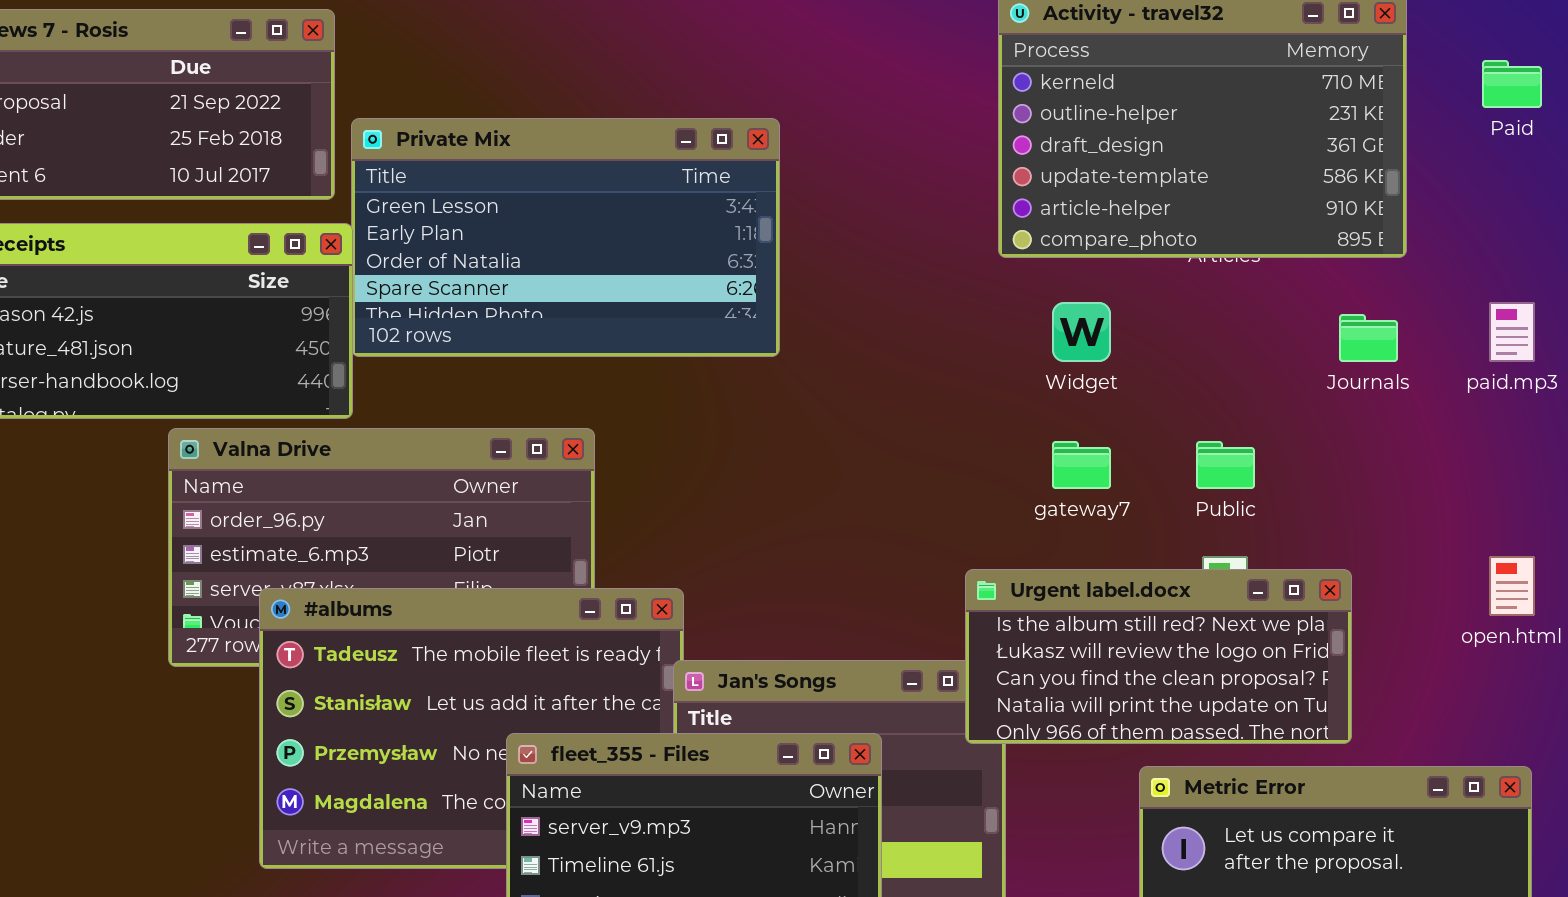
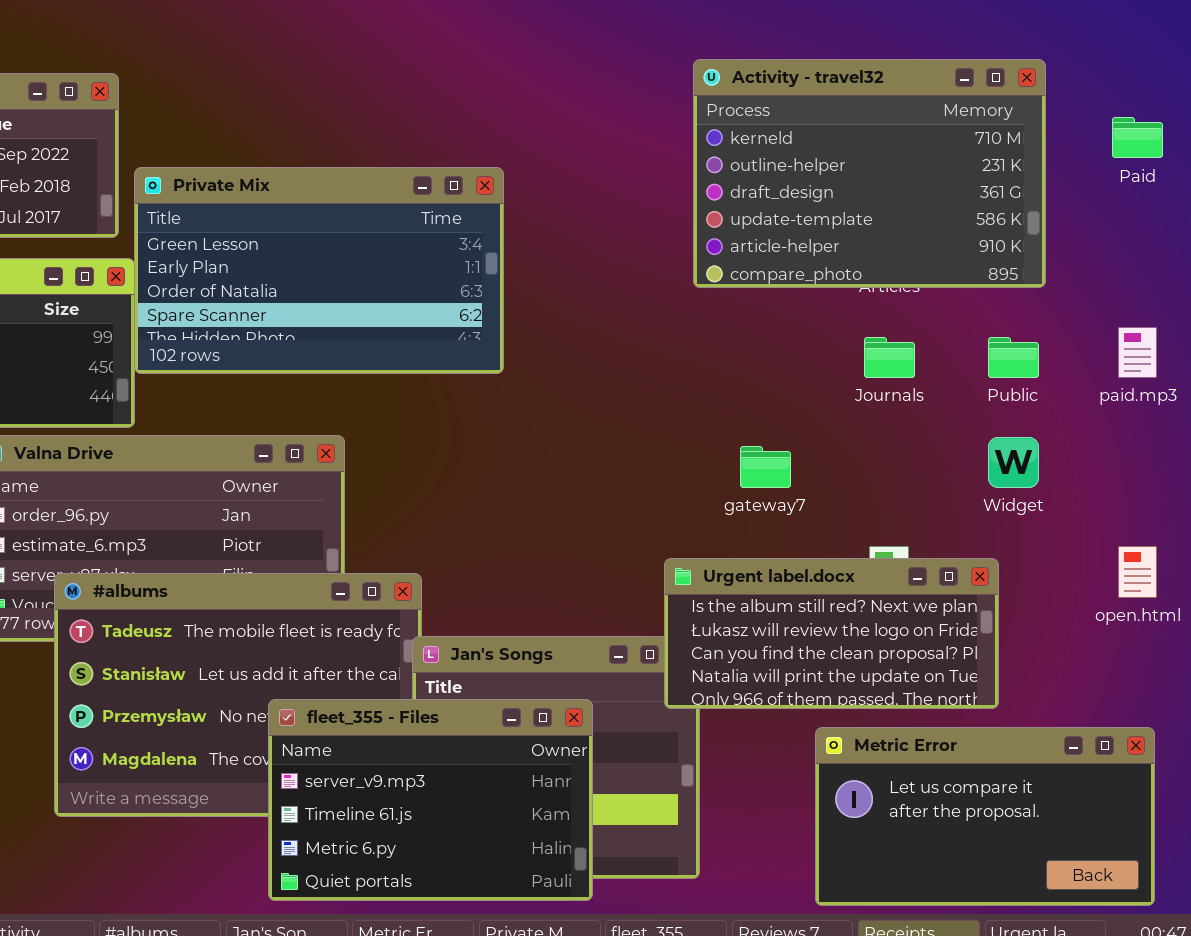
Widget: [1052,302,1111,362] -> [988,437,1039,488], moved
Journals: [1339,314,1398,362] -> [864,337,915,378], moved
Public: [1196,441,1255,489] -> [988,337,1039,378], moved

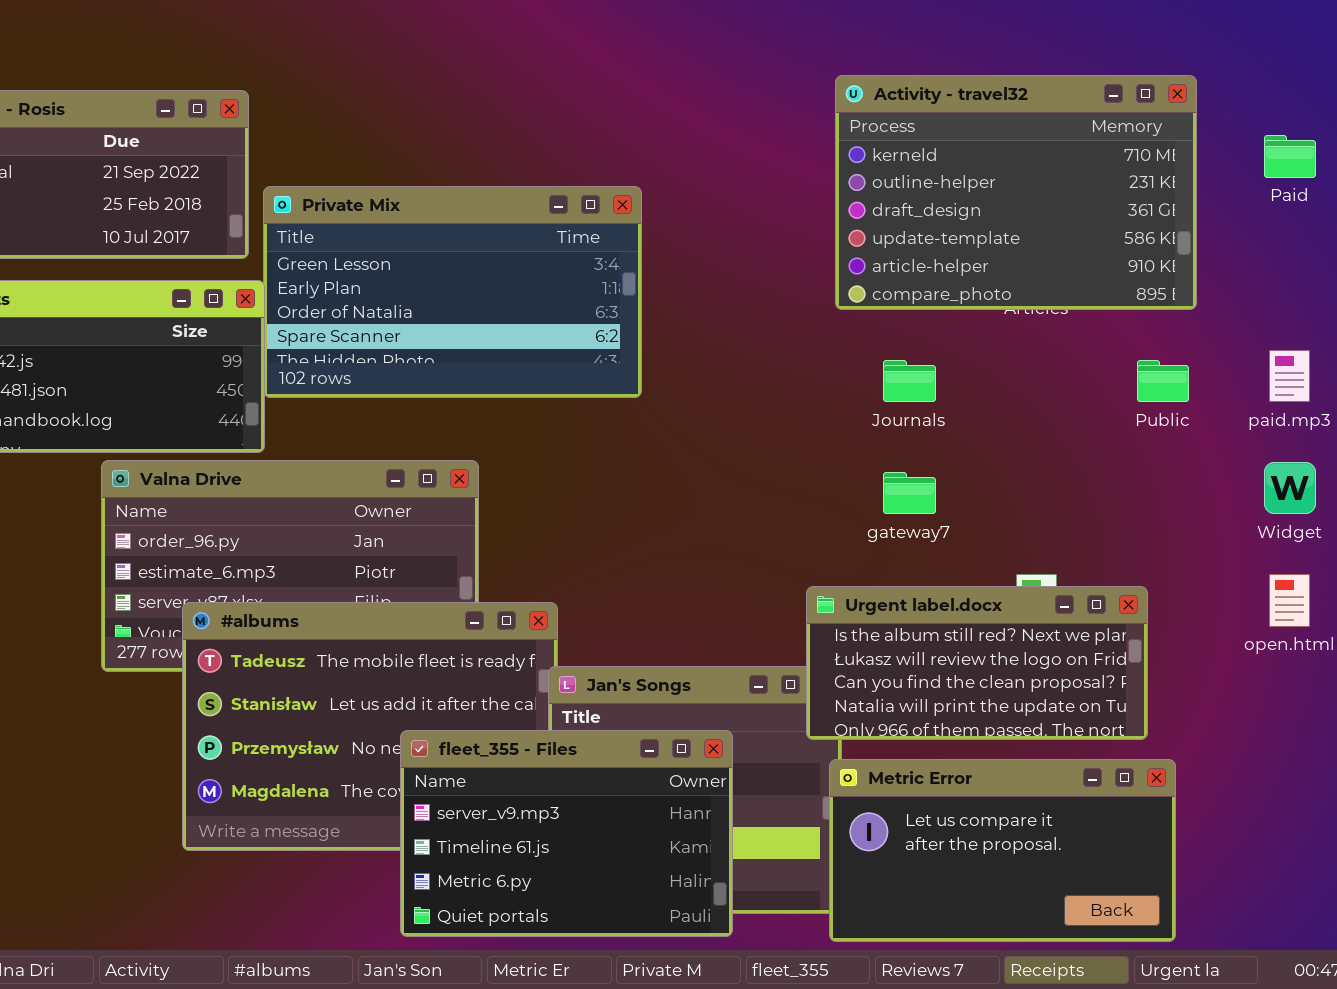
Journals: [864,337,915,378] -> [883,360,936,402], moved
Widget: [988,437,1039,488] -> [1264,462,1316,514], moved
Metric Error: [815,727,1155,906] -> [829,759,1176,942], moved

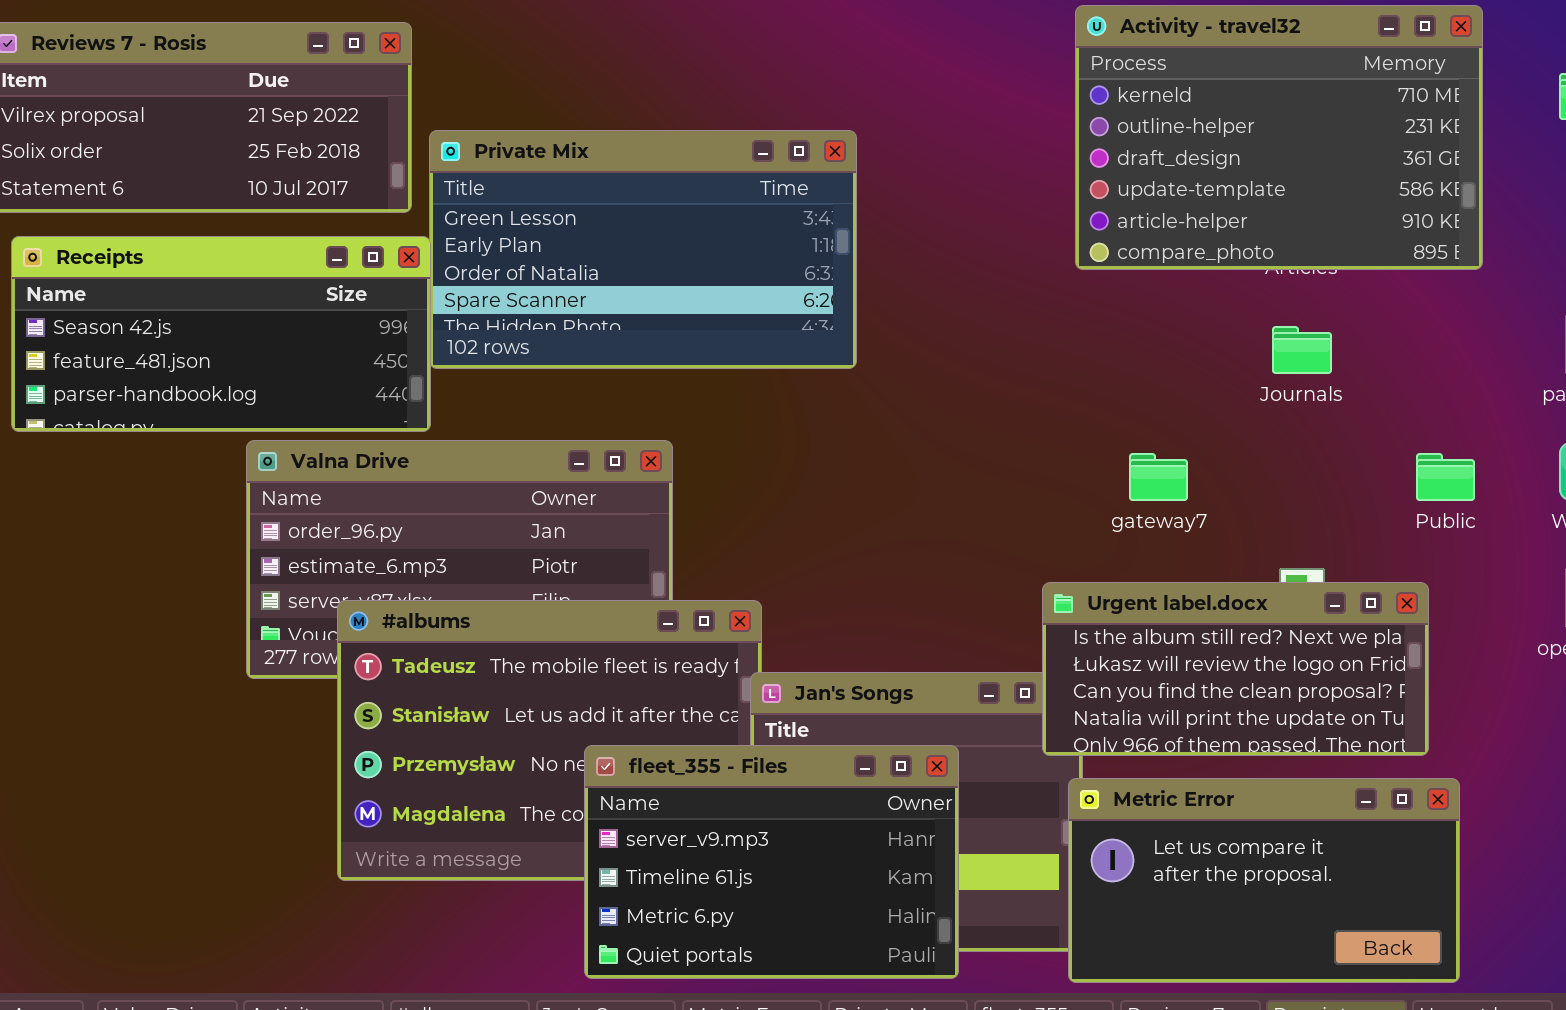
Journals: [883,360,936,402] -> [1272,326,1332,374], moved
Public: [1137,360,1189,402] -> [1416,453,1475,501], moved

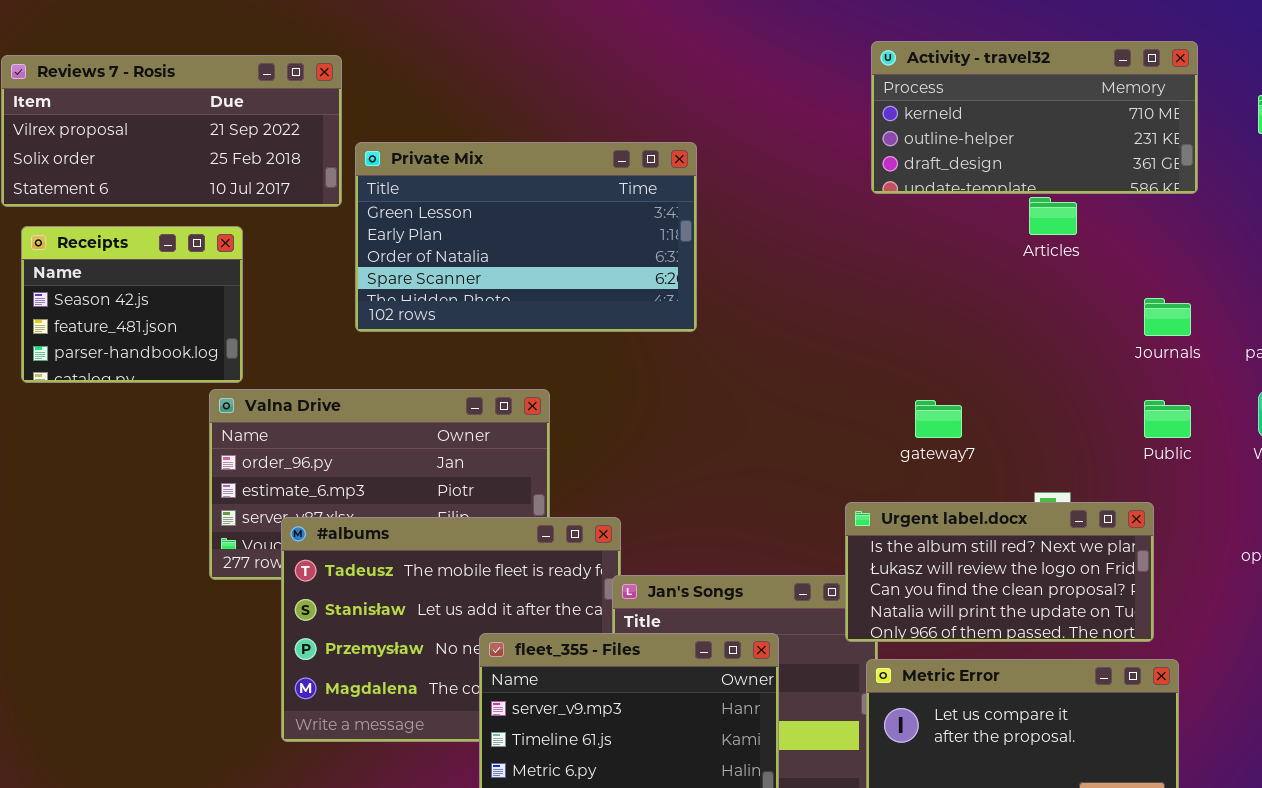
Activity - travel32: [1075,5,1483,270] -> [871,41,1198,194], resized
Receipts: [11,236,431,432] -> [21,226,243,383], resized
Journals: [1272,326,1332,374] -> [1144,298,1191,336], moved

